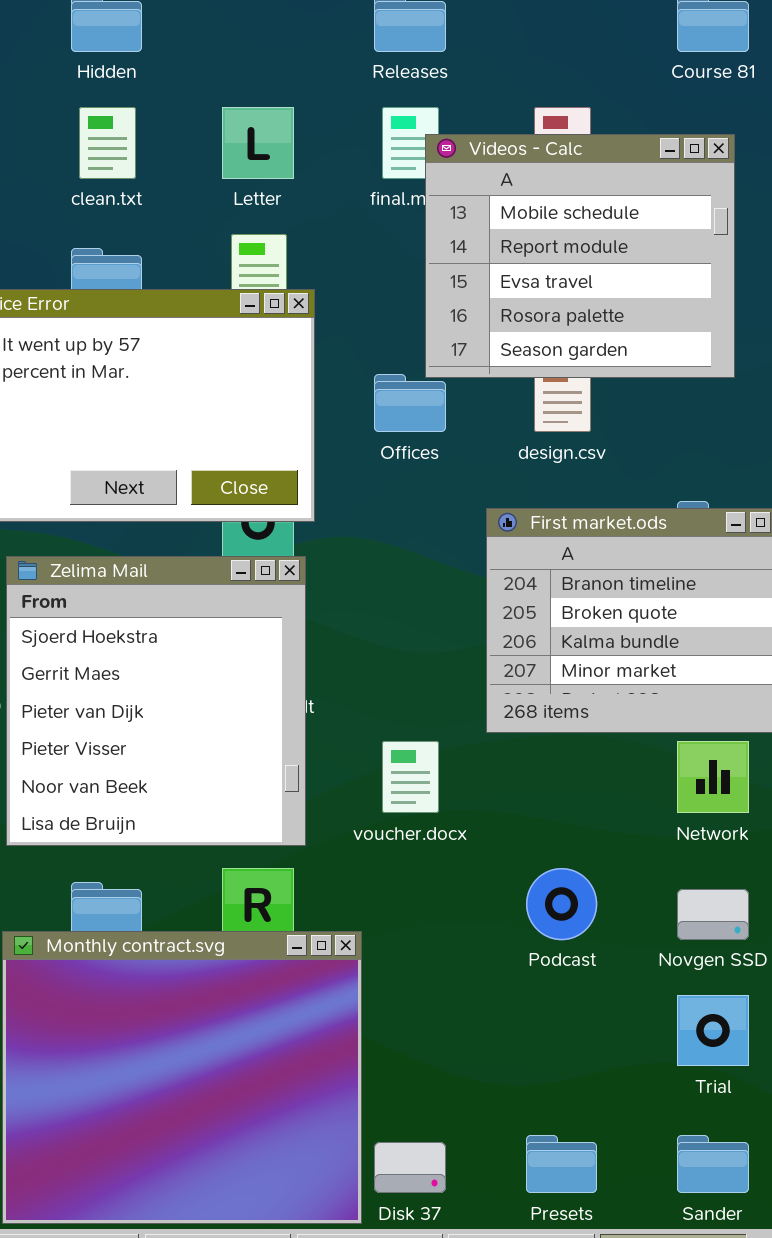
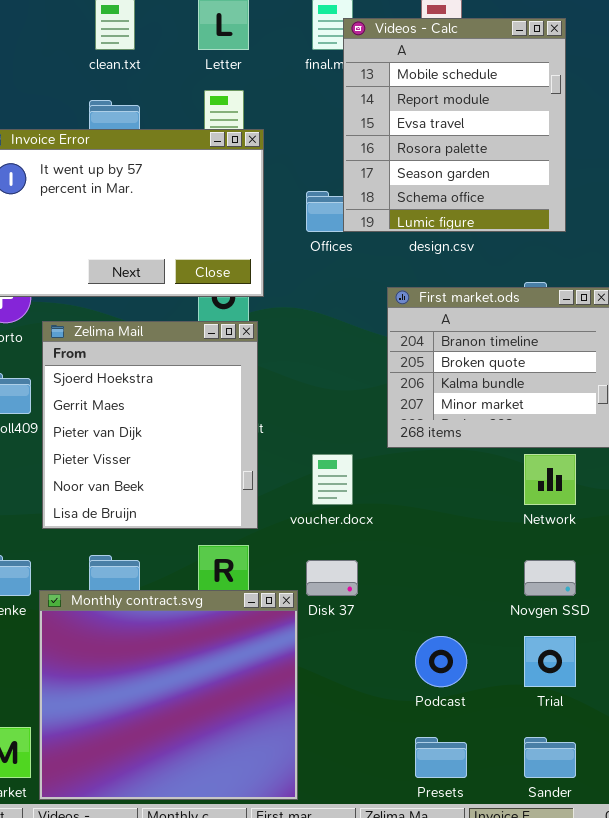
Videos - Calc: [425,134,735,378] -> [343,18,566,232], resized
Podcast: [526,868,597,940] -> [415,636,467,687], moved
Disk 37: [374,1142,446,1193] -> [306,560,358,596], moved

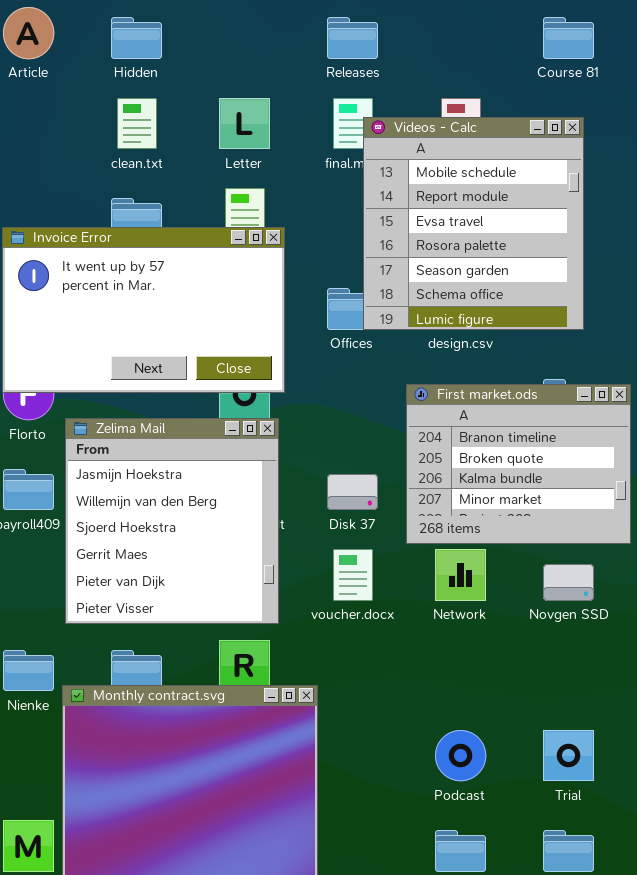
Zelima Mail: [42,321,258,529] -> [65,418,279,624], scrolled up 2 rows
Network: [524,454,576,505] -> [435,549,486,601], moved
Disk 37: [306,560,358,596] -> [327,474,378,510], moved
Novgen SSD: [524,560,576,596] -> [543,564,594,601], moved

